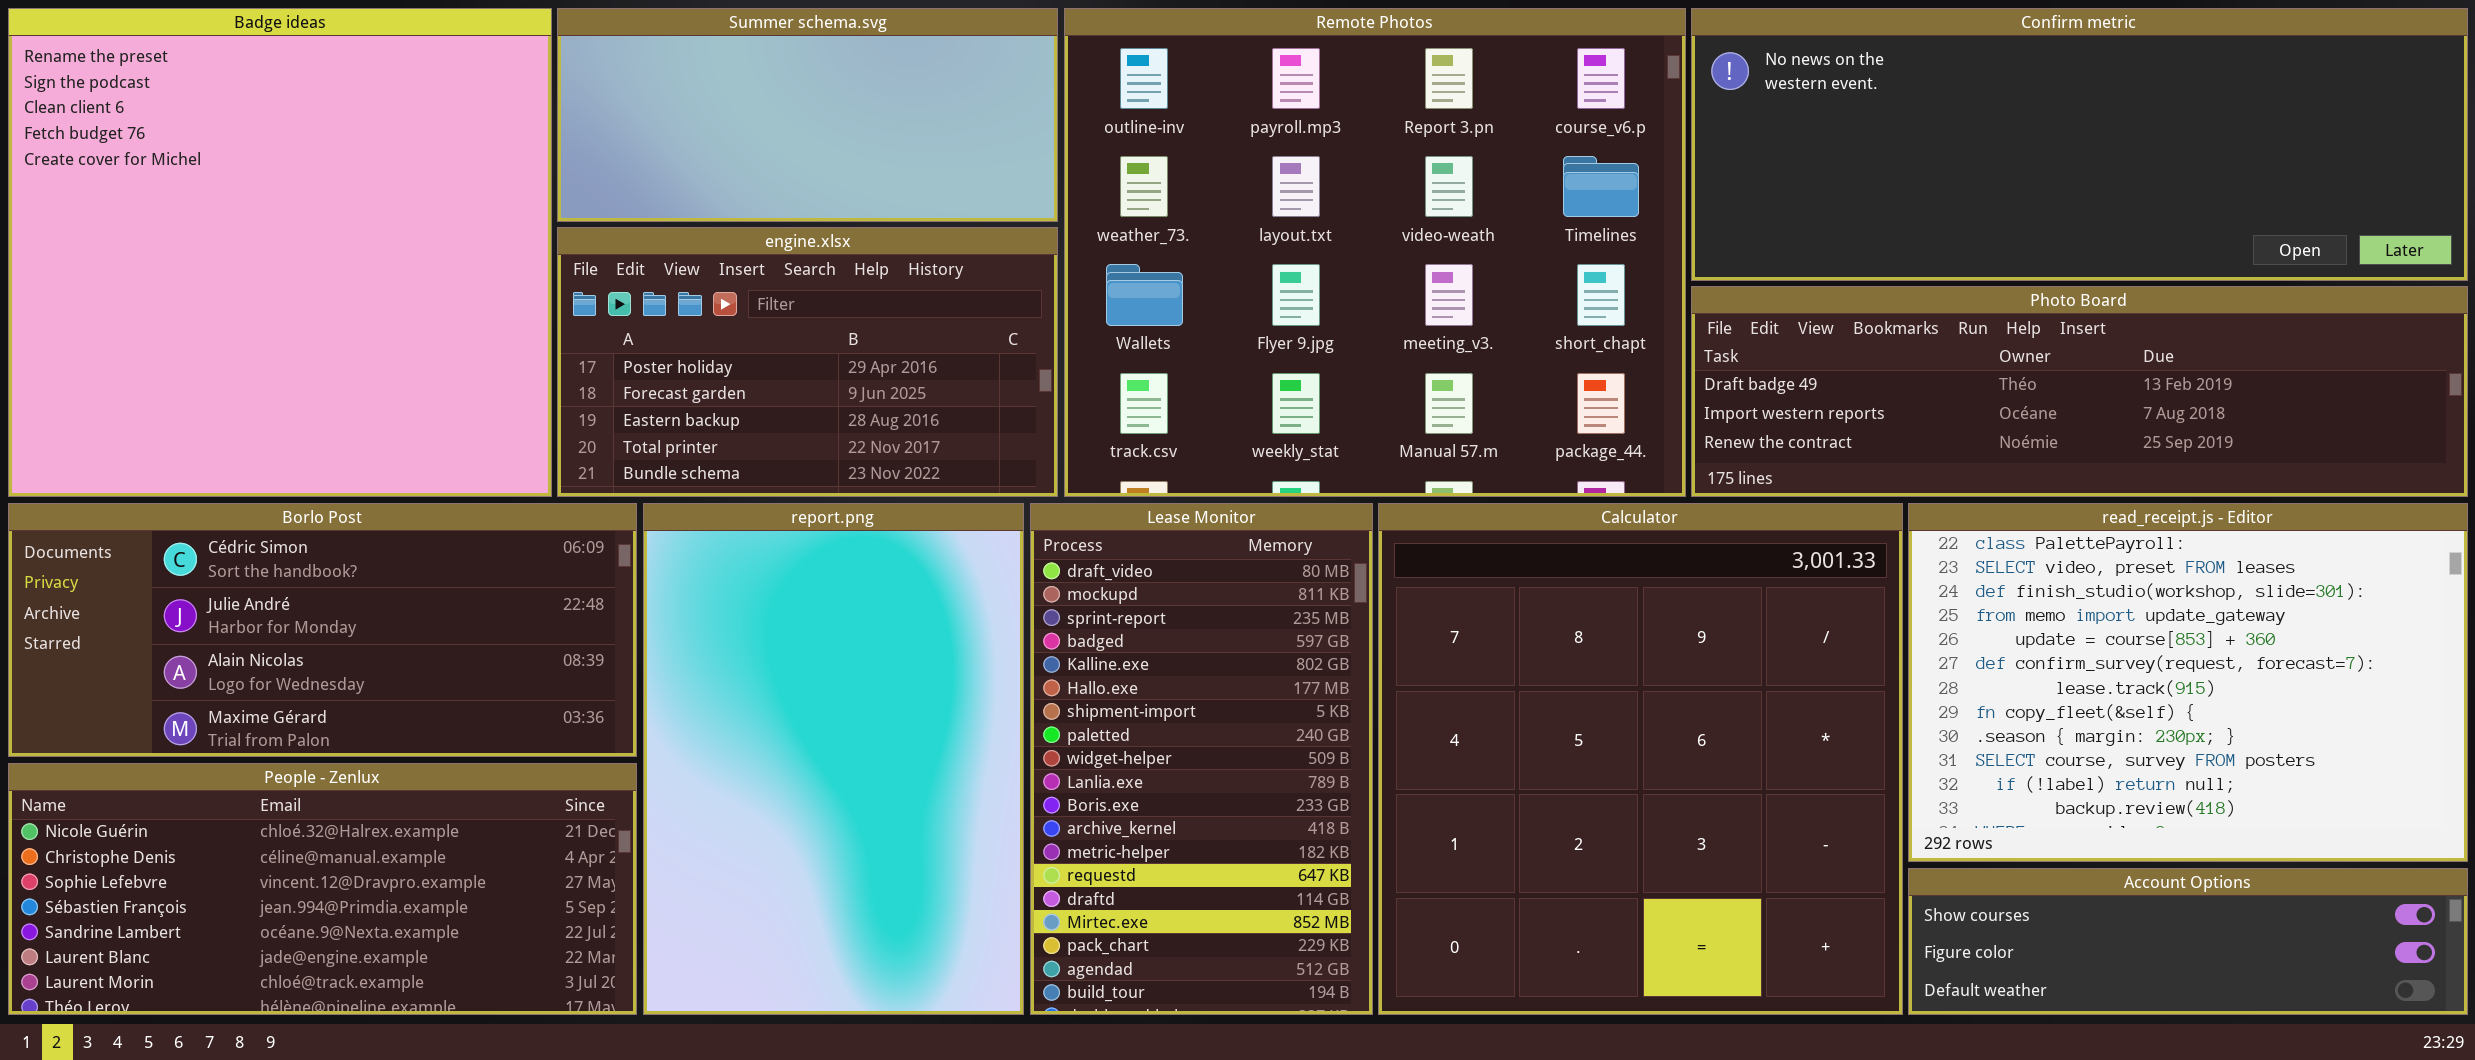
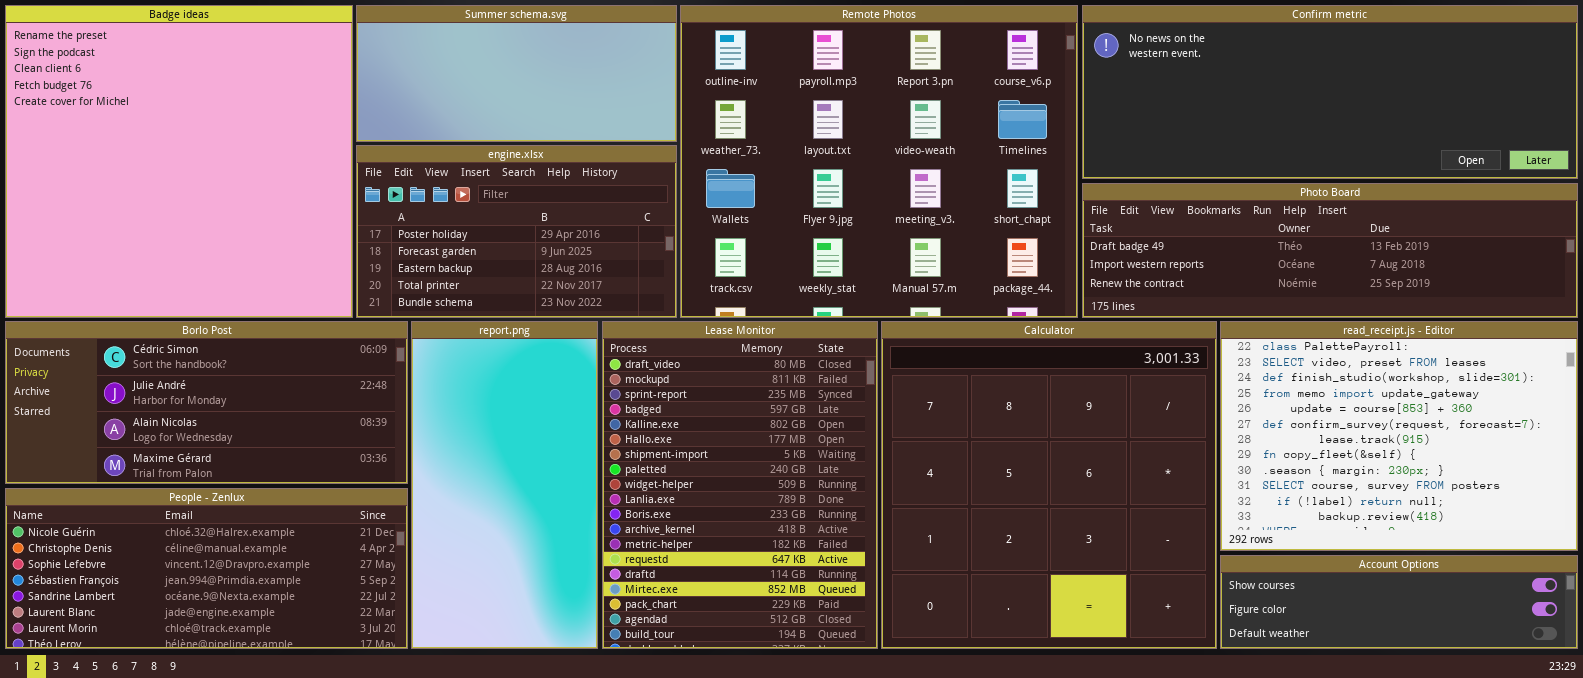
report.png: [643,503,1024,1015] -> [411,321,598,649], resized
Lease Monitor: [1030,503,1373,1015] -> [602,321,878,649], resized

